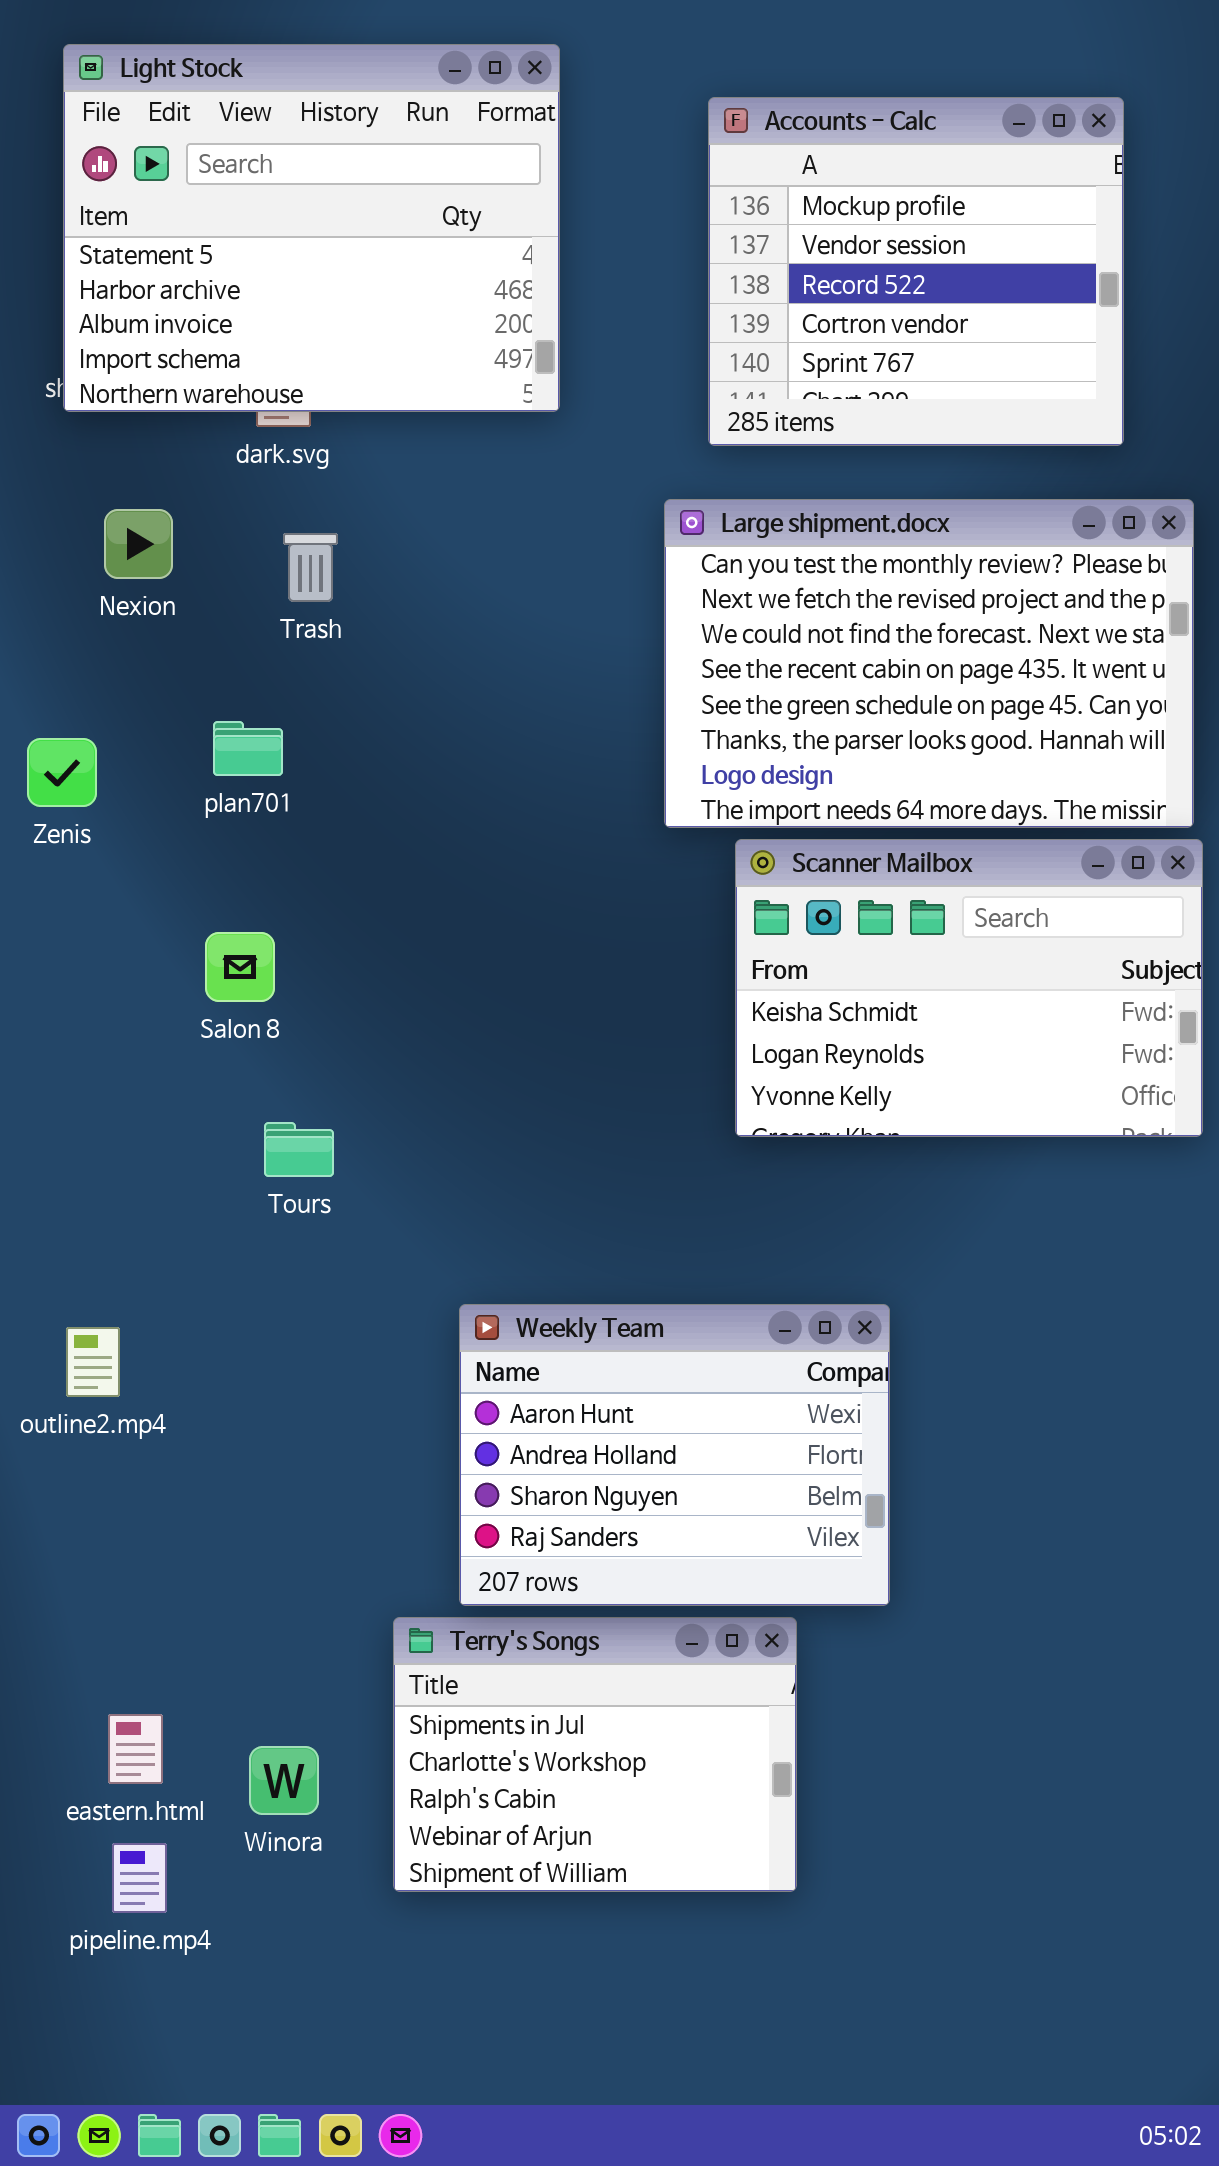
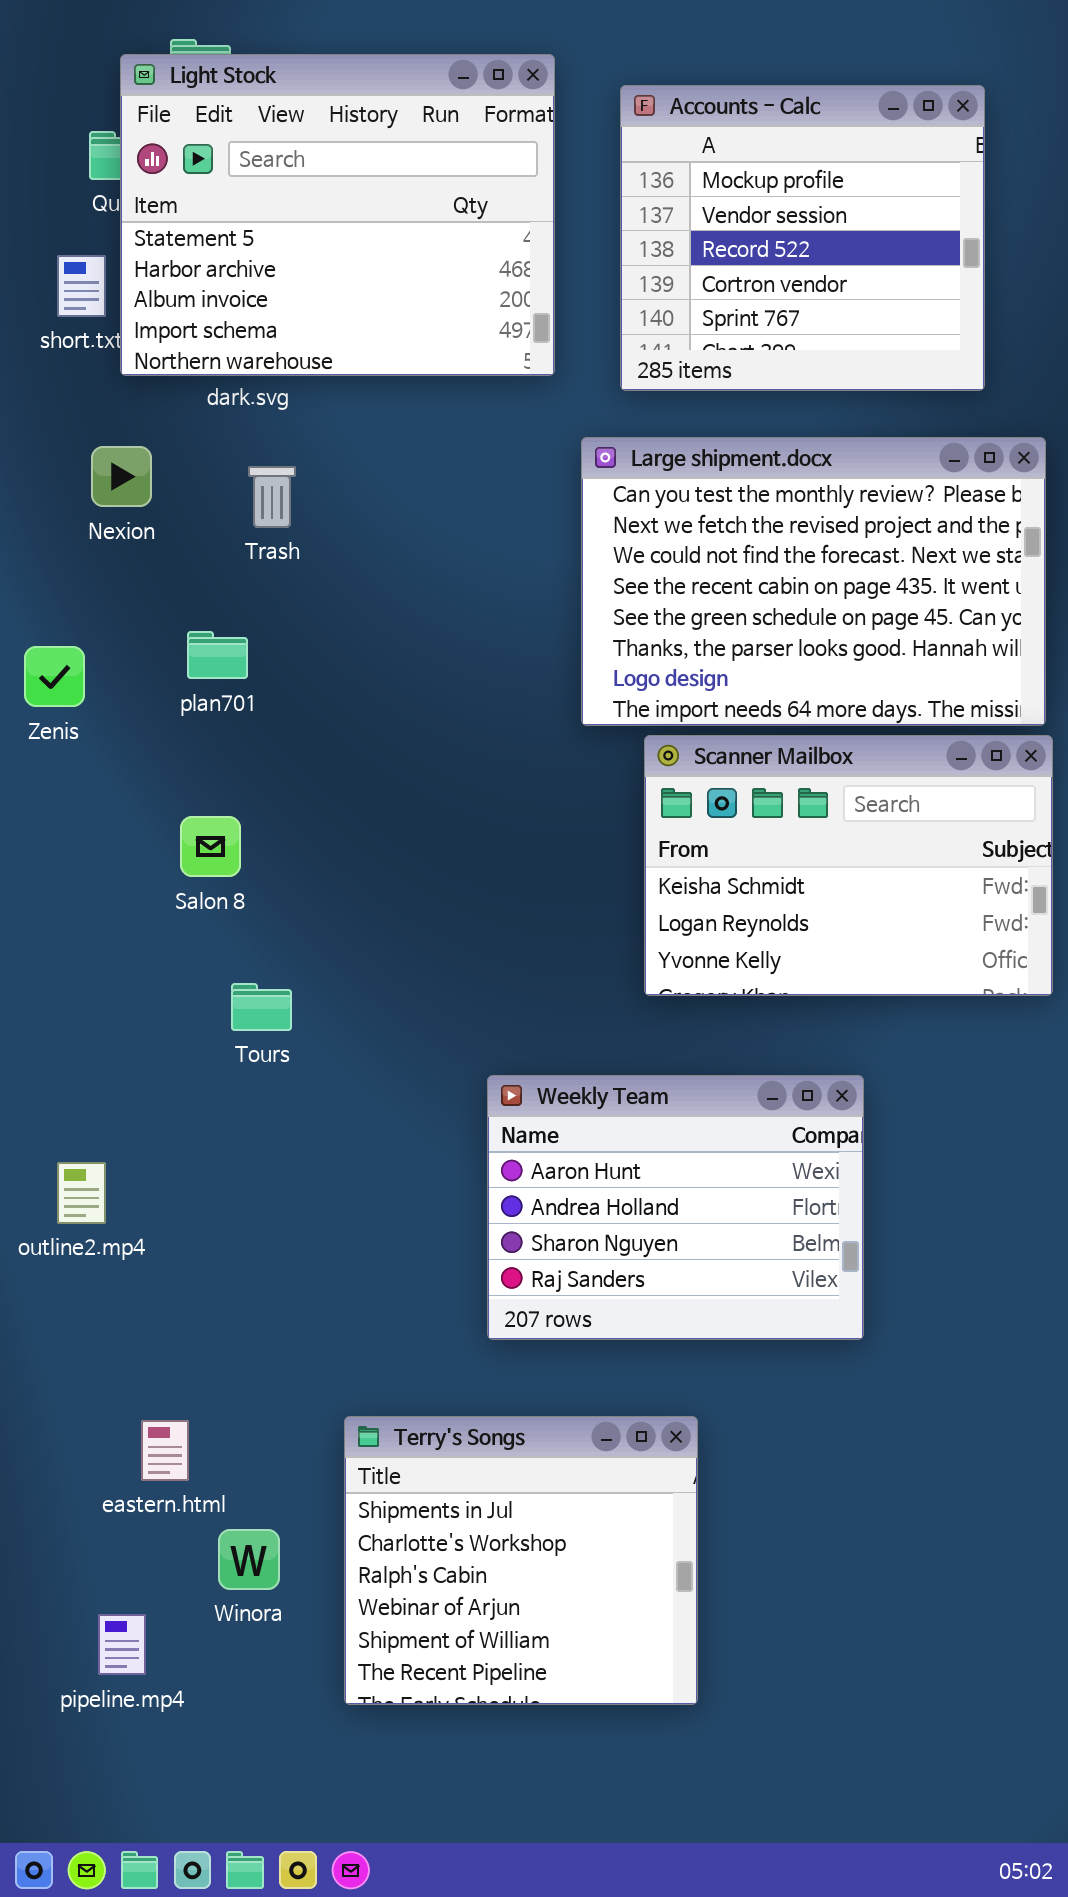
Light Stock: [63,44,560,412] -> [120,54,555,376], moved
Weekly Team: [459,1304,890,1606] -> [487,1075,864,1340], moved
Terry's Songs: [393,1617,797,1892] -> [344,1416,698,1705], resized
eastern.html: [108,1714,163,1784] -> [141,1420,189,1481], moved

